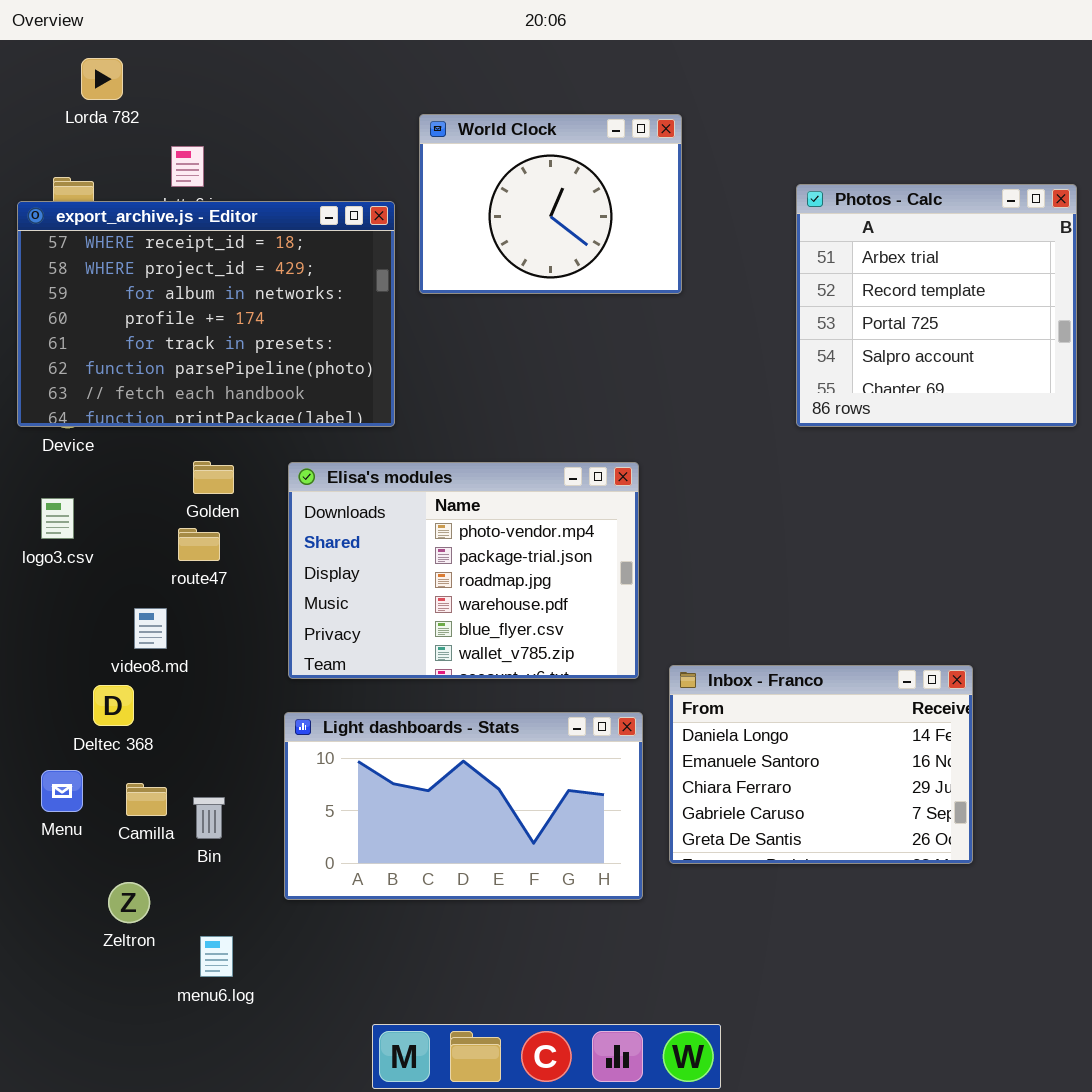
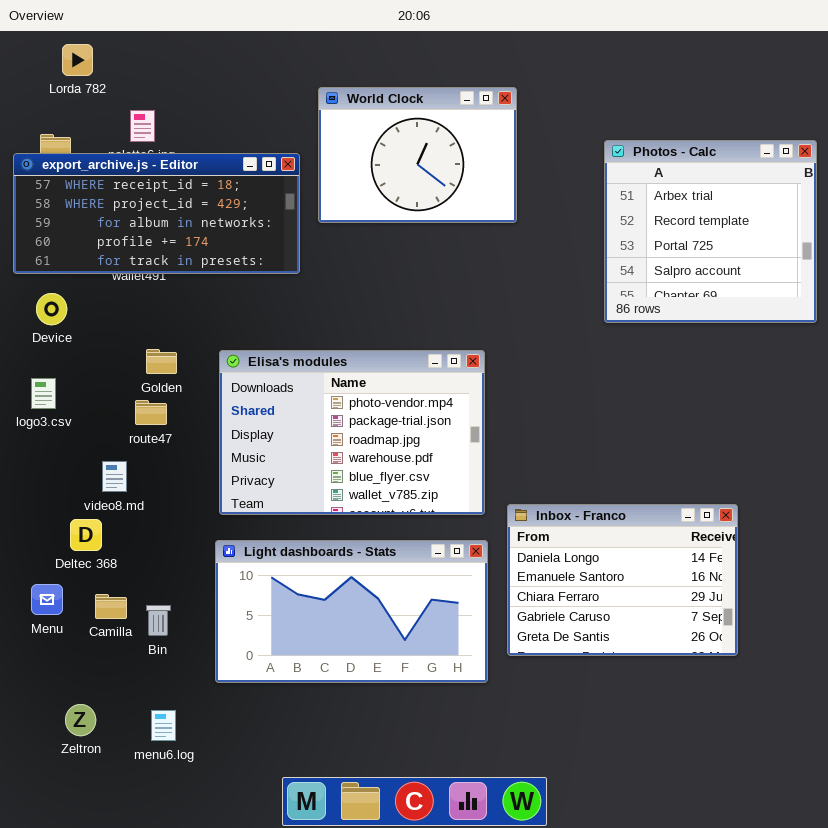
export_archive.js - Editor: [17,201,395,427] -> [13,153,300,274], resized
Zeltron: [108,882,150,923] -> [65,704,96,736], moved

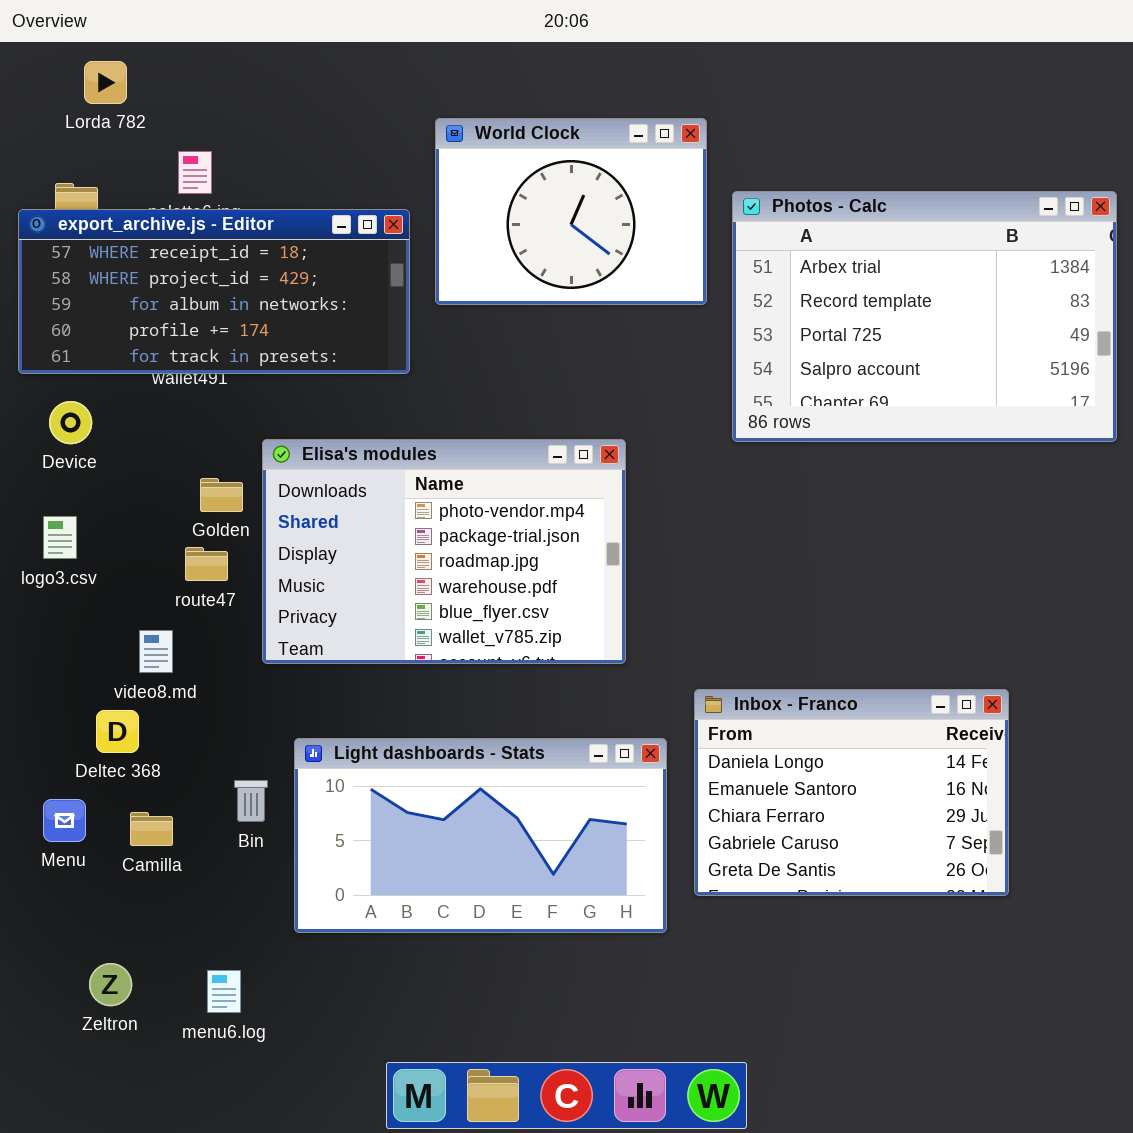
Photos - Calc: [604,140,817,323] -> [732,191,1117,442], resized
Elisa's modules: [219,350,485,515] -> [262,439,626,664], moved
Bin: [146,605,171,636] -> [234,780,268,822], moved

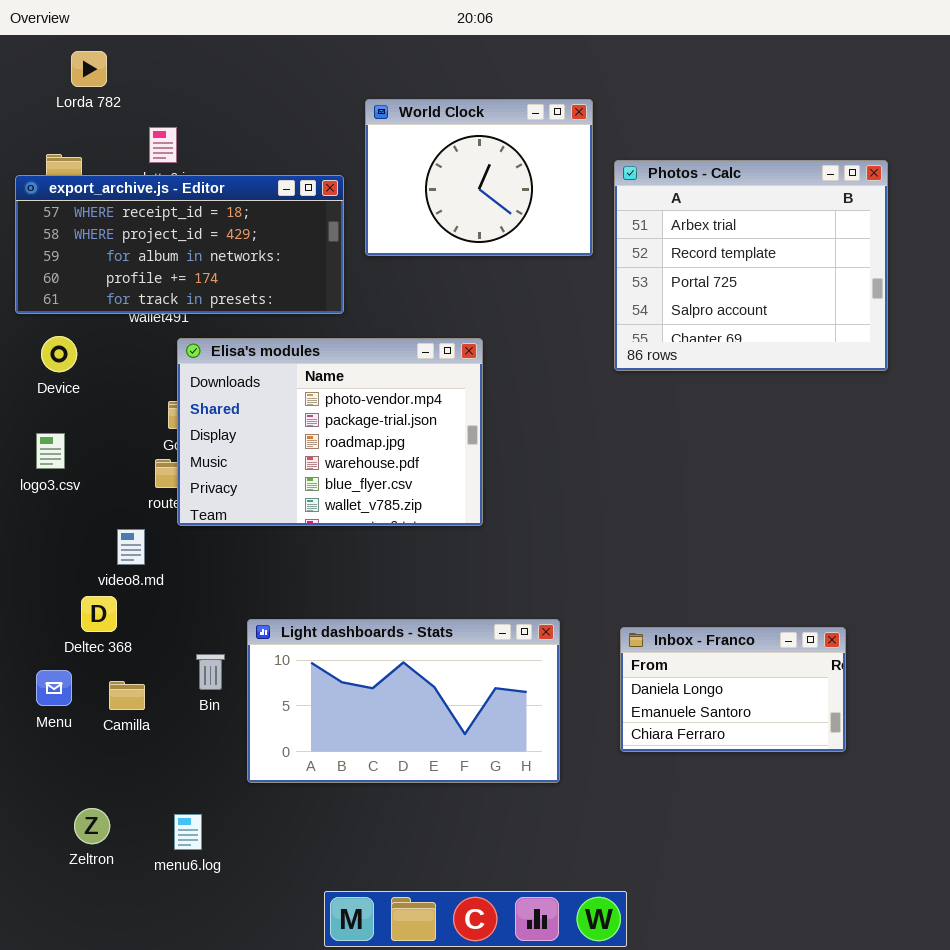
Photos - Calc: [732,191,1117,442] -> [614,160,888,371], resized
Elisa's modules: [262,439,626,664] -> [177,338,483,526], moved
Inbox - Franco: [694,689,1009,896] -> [620,627,846,752], resized

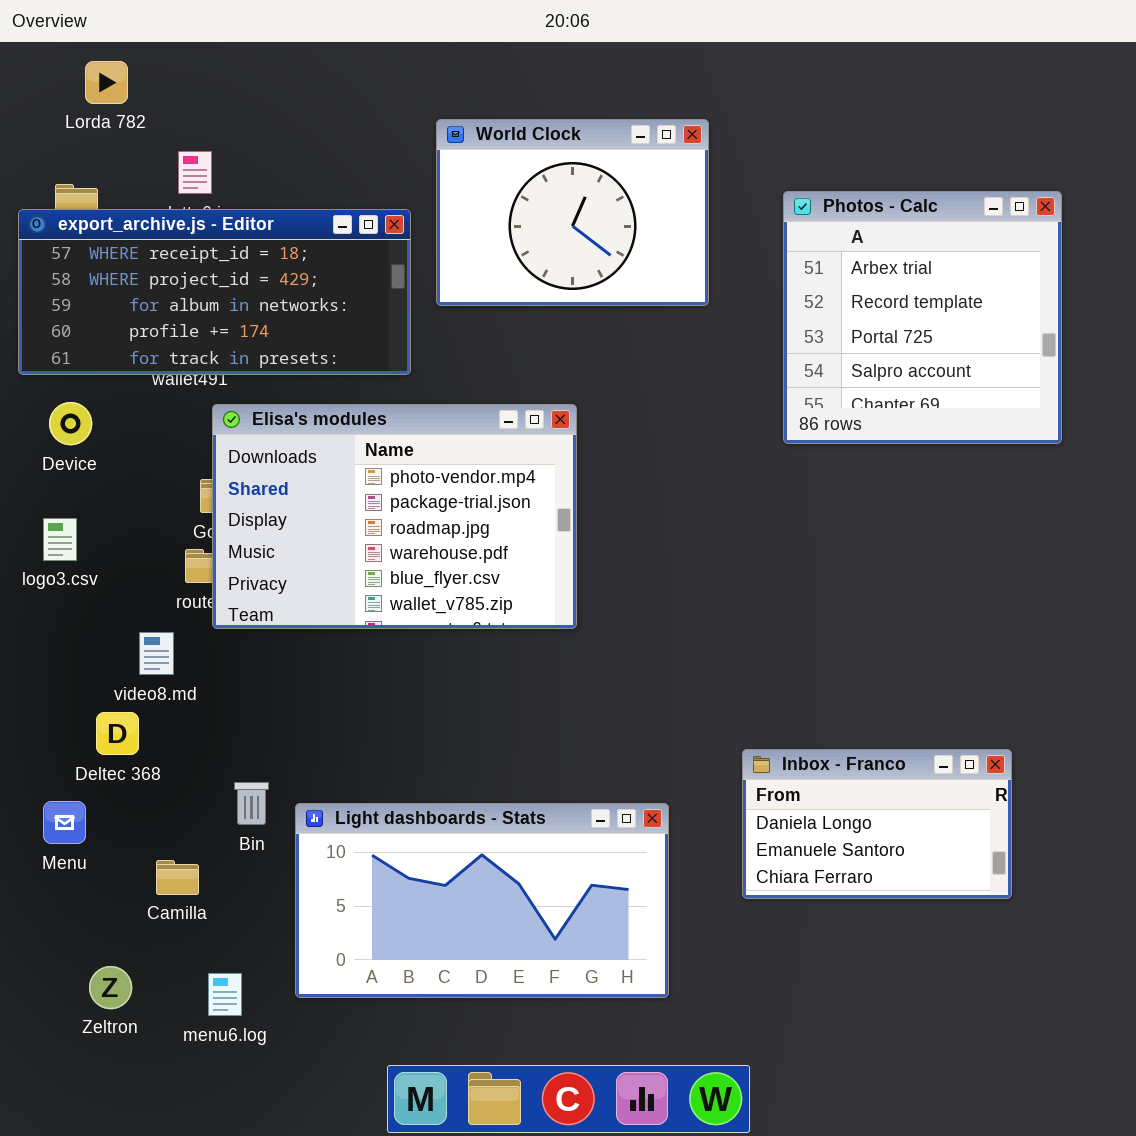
Photos - Calc: [614,160,888,371] -> [783,191,1062,444], resized
Light dashboards - Stats: [247,619,560,783] -> [295,803,669,998], moved
Camilla: [109,681,145,710] -> [156,860,199,895], moved

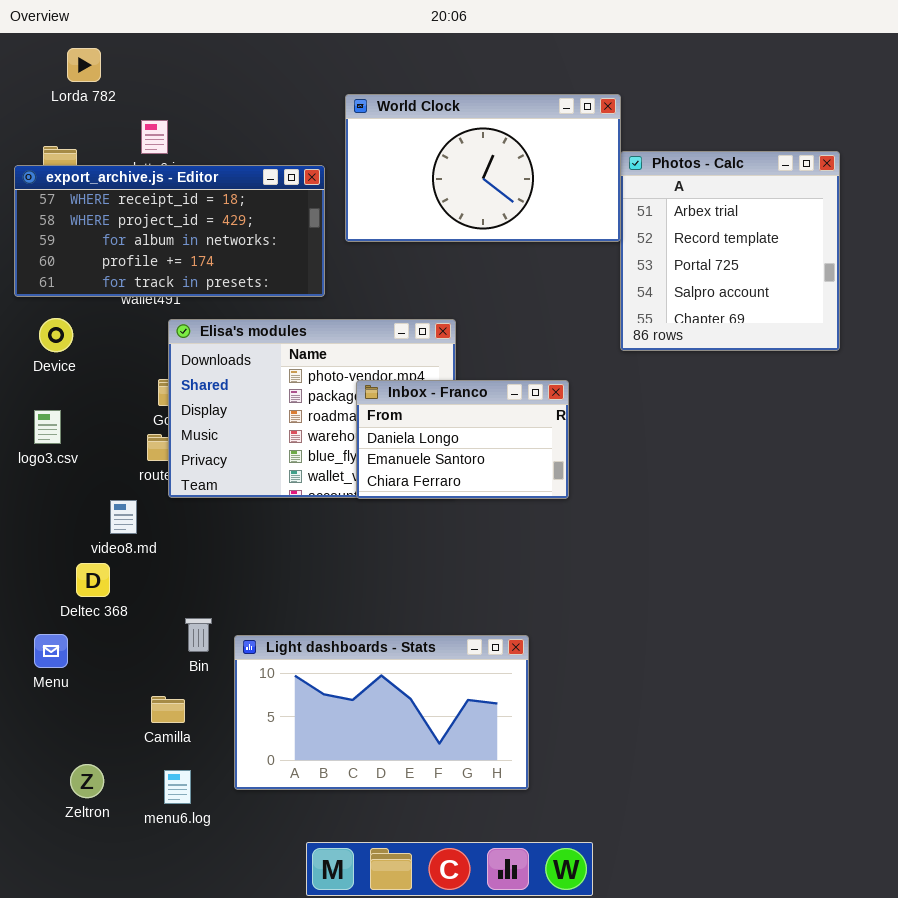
World Clock: [436,119,709,306] -> [345,94,621,242], resized
Inbox - Franco: [742,749,1012,899] -> [356,380,569,499], moved
Camilla: [156,860,199,895] -> [151,696,185,723], moved

